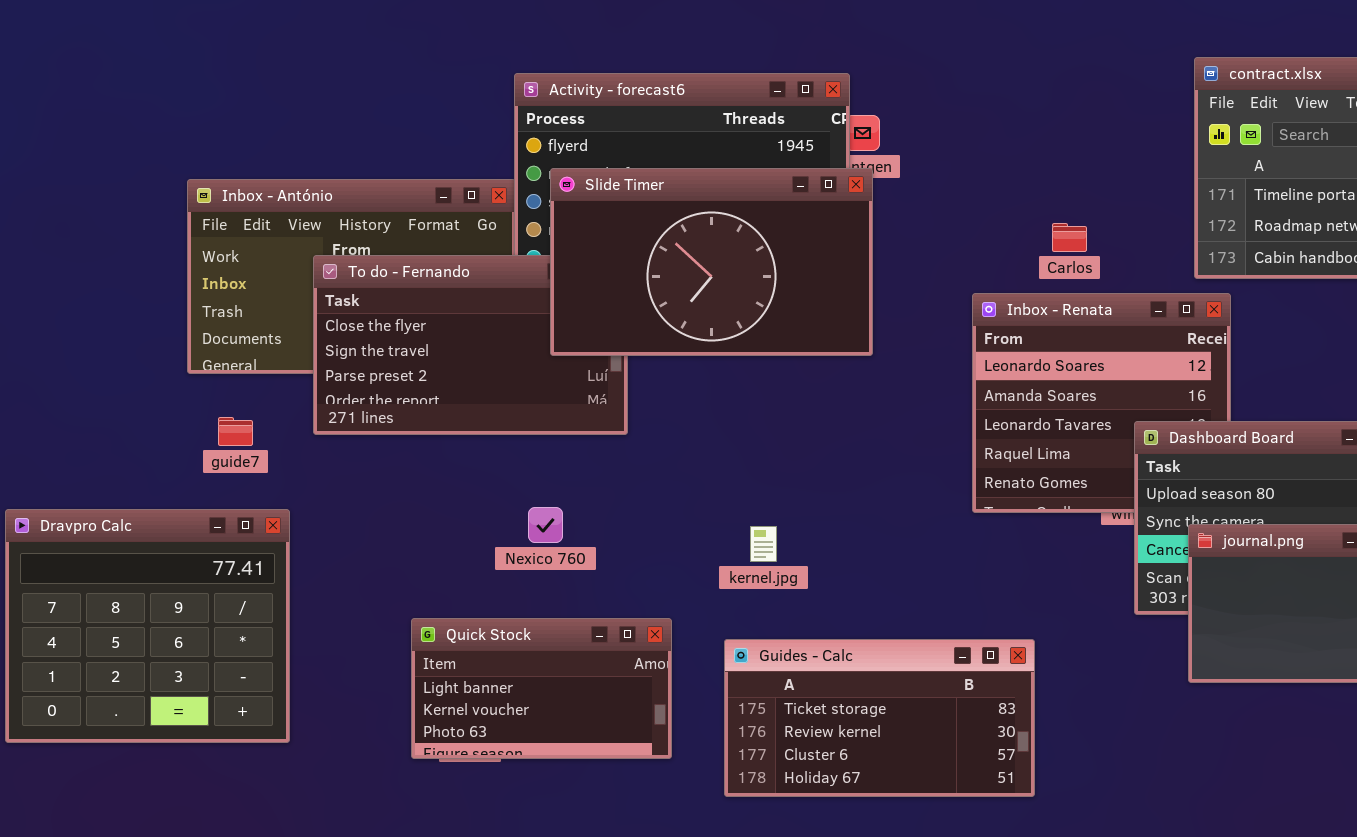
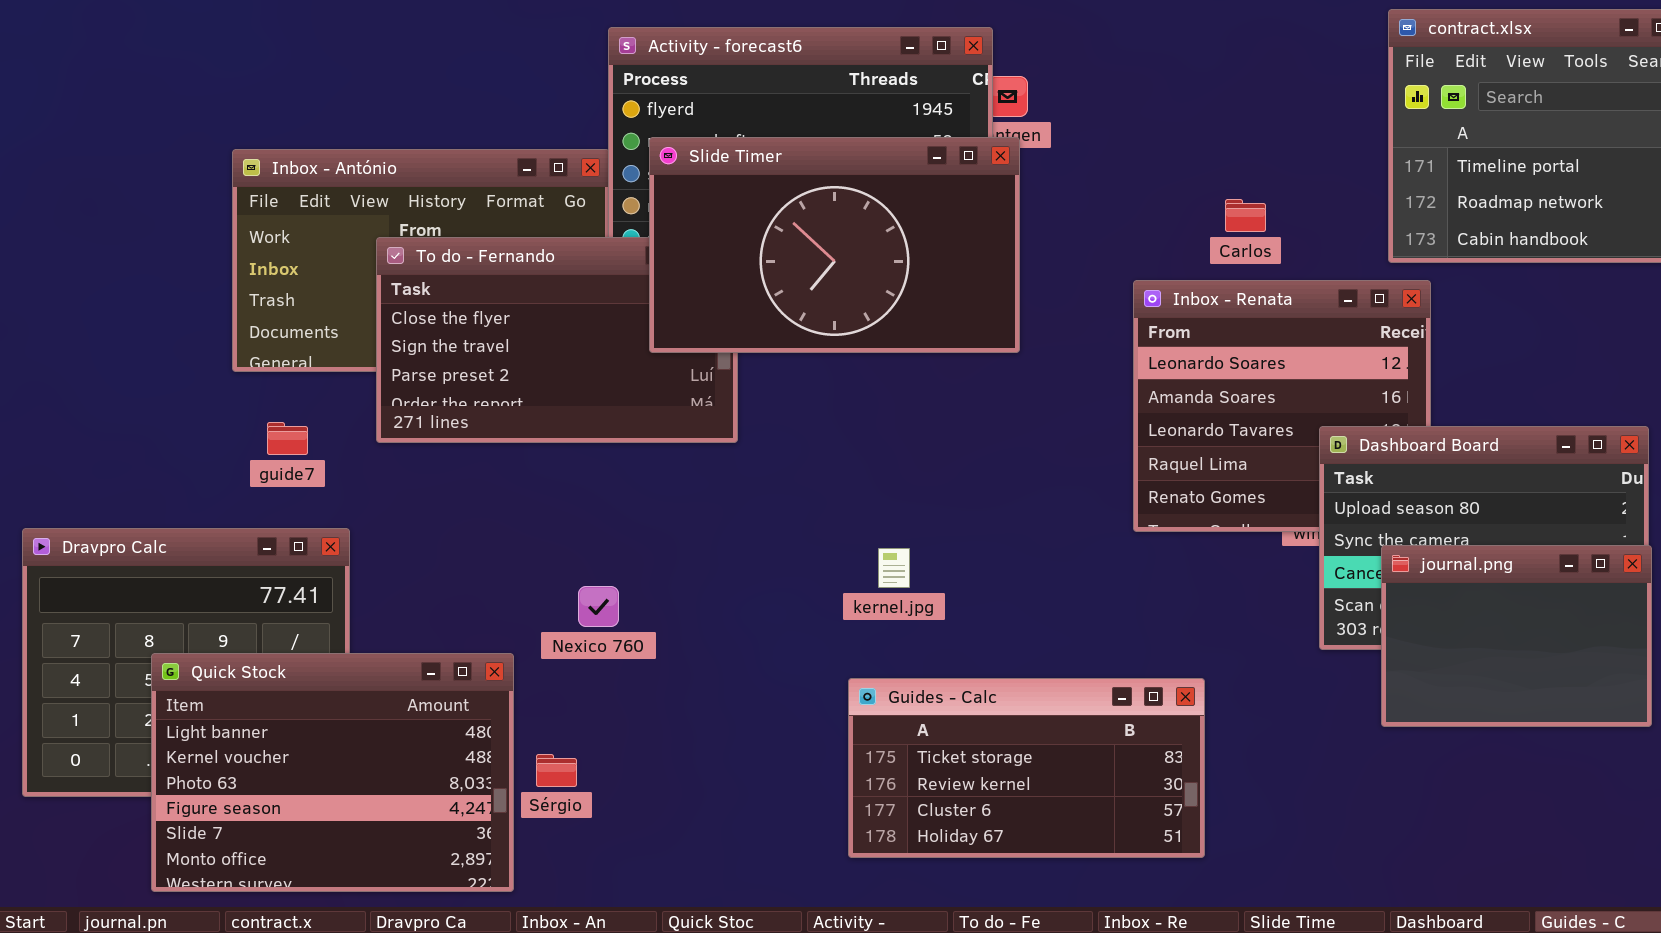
Nexico 760: [528,507,563,543] -> [578,586,619,627], moved
Quick Stock: [411,618,672,759] -> [151,653,514,892], moved, resized

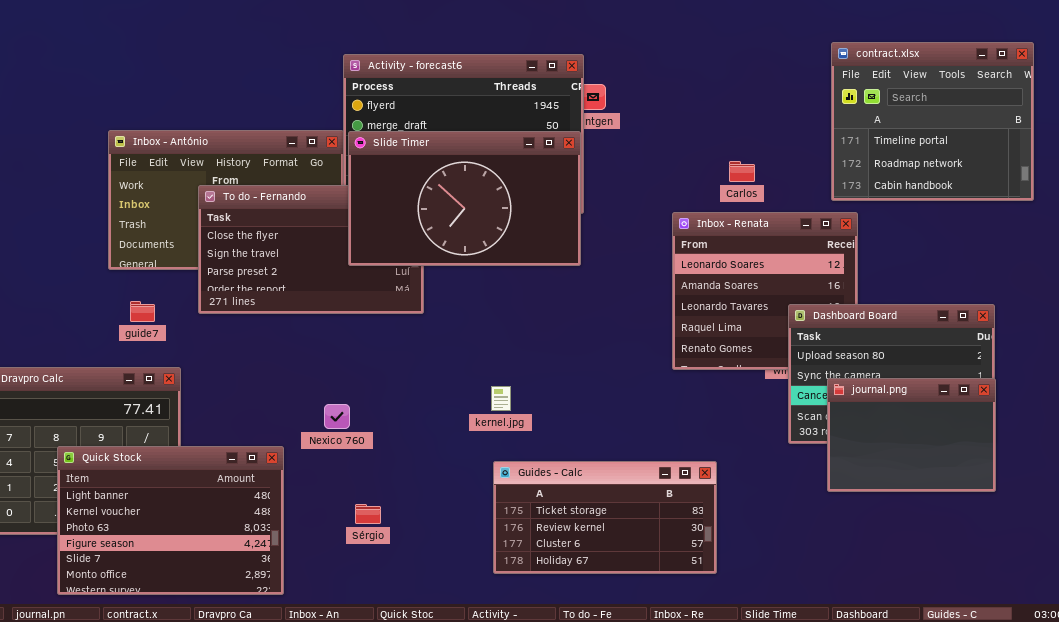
Slide Timer: [649,137,1020,353] -> [348,131,581,266], moved
kernel.jpg: [878,548,910,588] -> [491,386,511,411], moved
Sérgio: [536,754,577,787] -> [355,504,381,524], moved

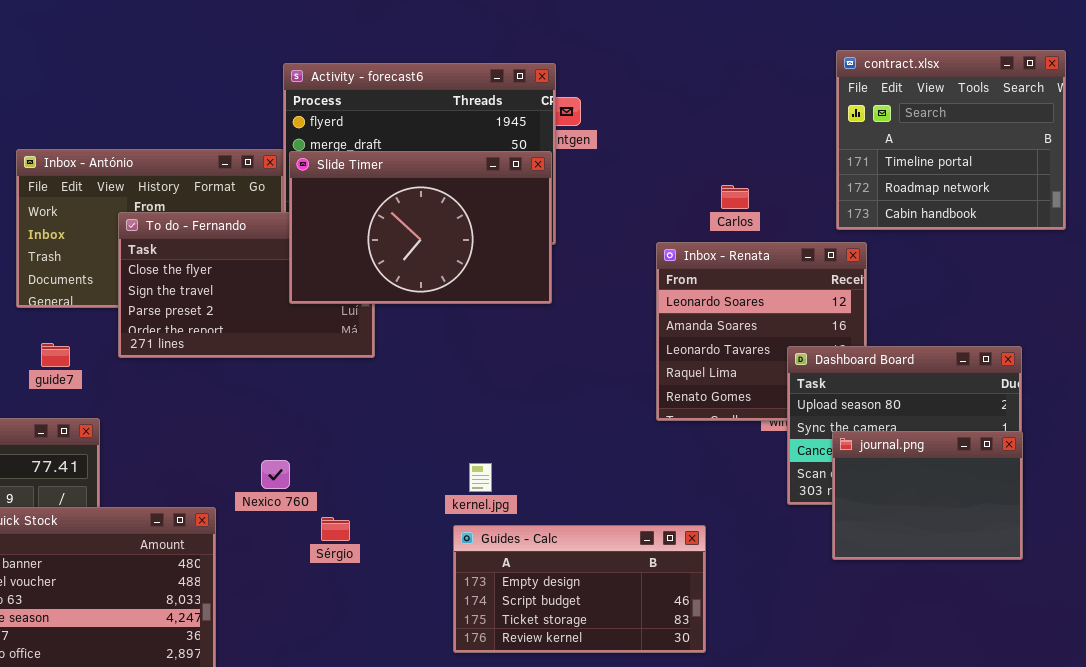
kernel.jpg: [491,386,511,411] -> [469,463,492,492], moved
Guides - Calc: [493,461,717,574] -> [453,525,706,653], scrolled up 2 rows
Sérgio: [355,504,381,524] -> [321,517,350,541], moved

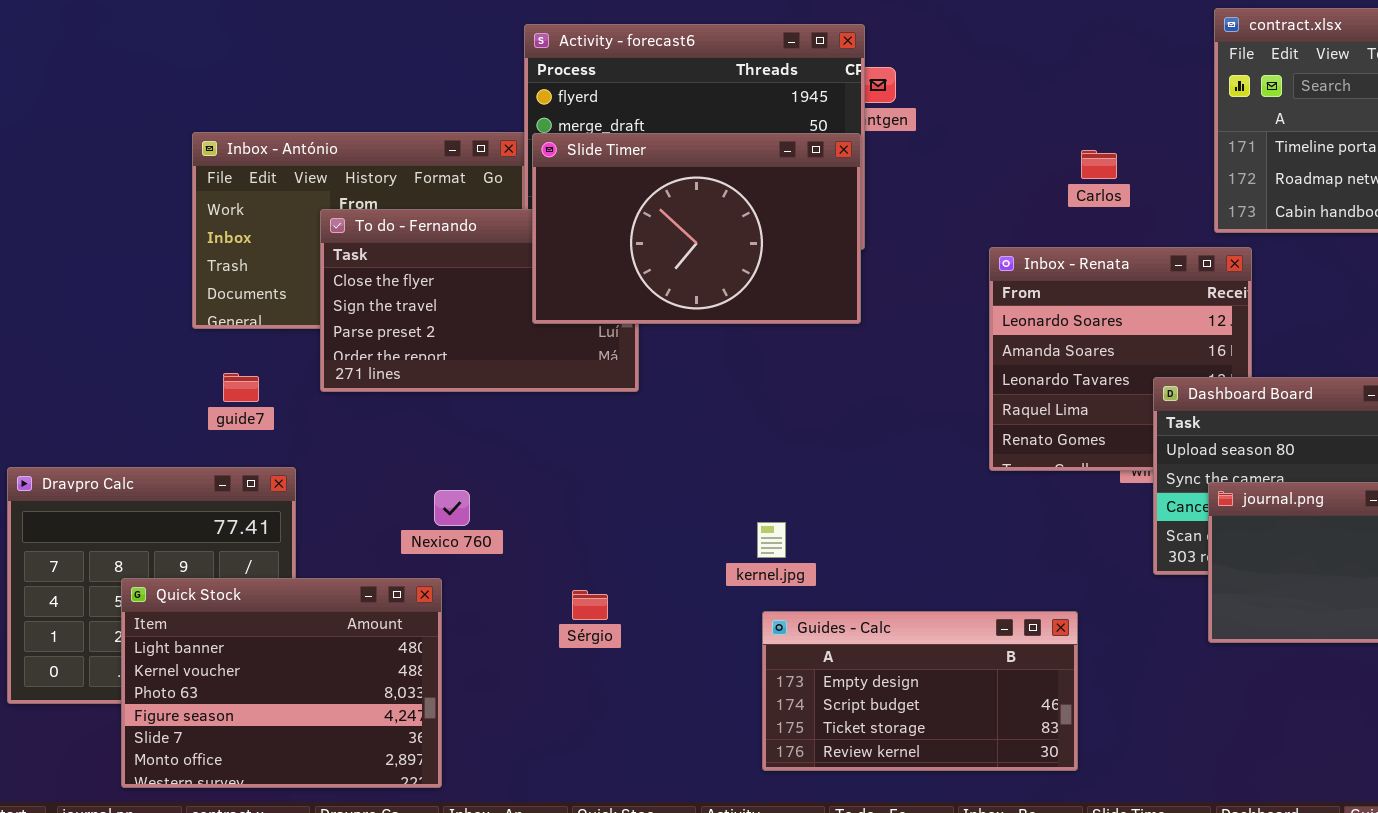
Carlos: [721,185,749,209] -> [1081,150,1117,179], moved
Nexico 760: [261,460,290,489] -> [434,490,470,526], moved
Guides - Calc: [453,525,706,653] -> [762,611,1078,771], moved

